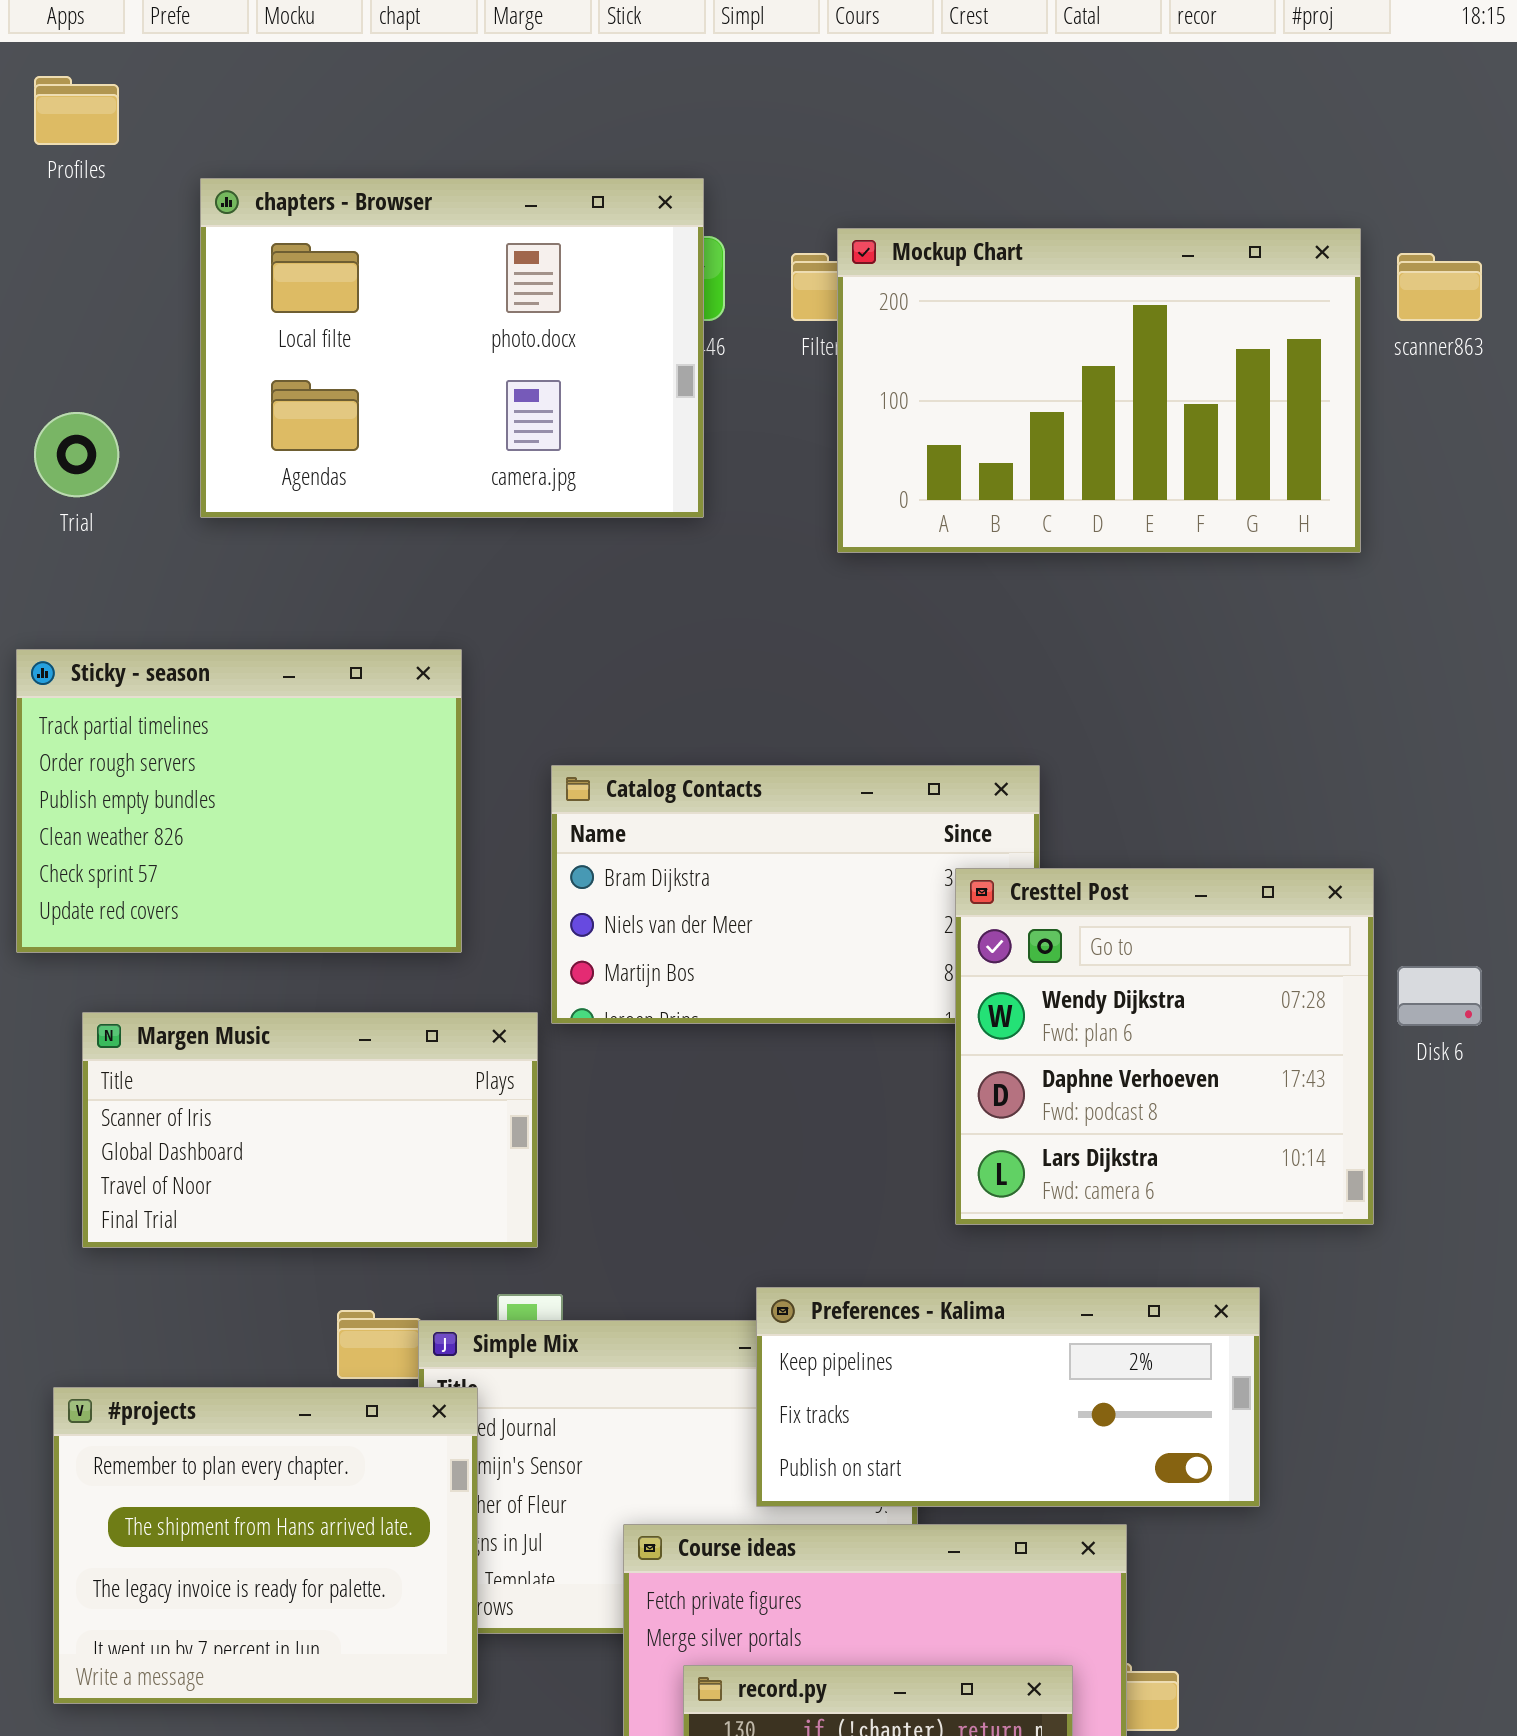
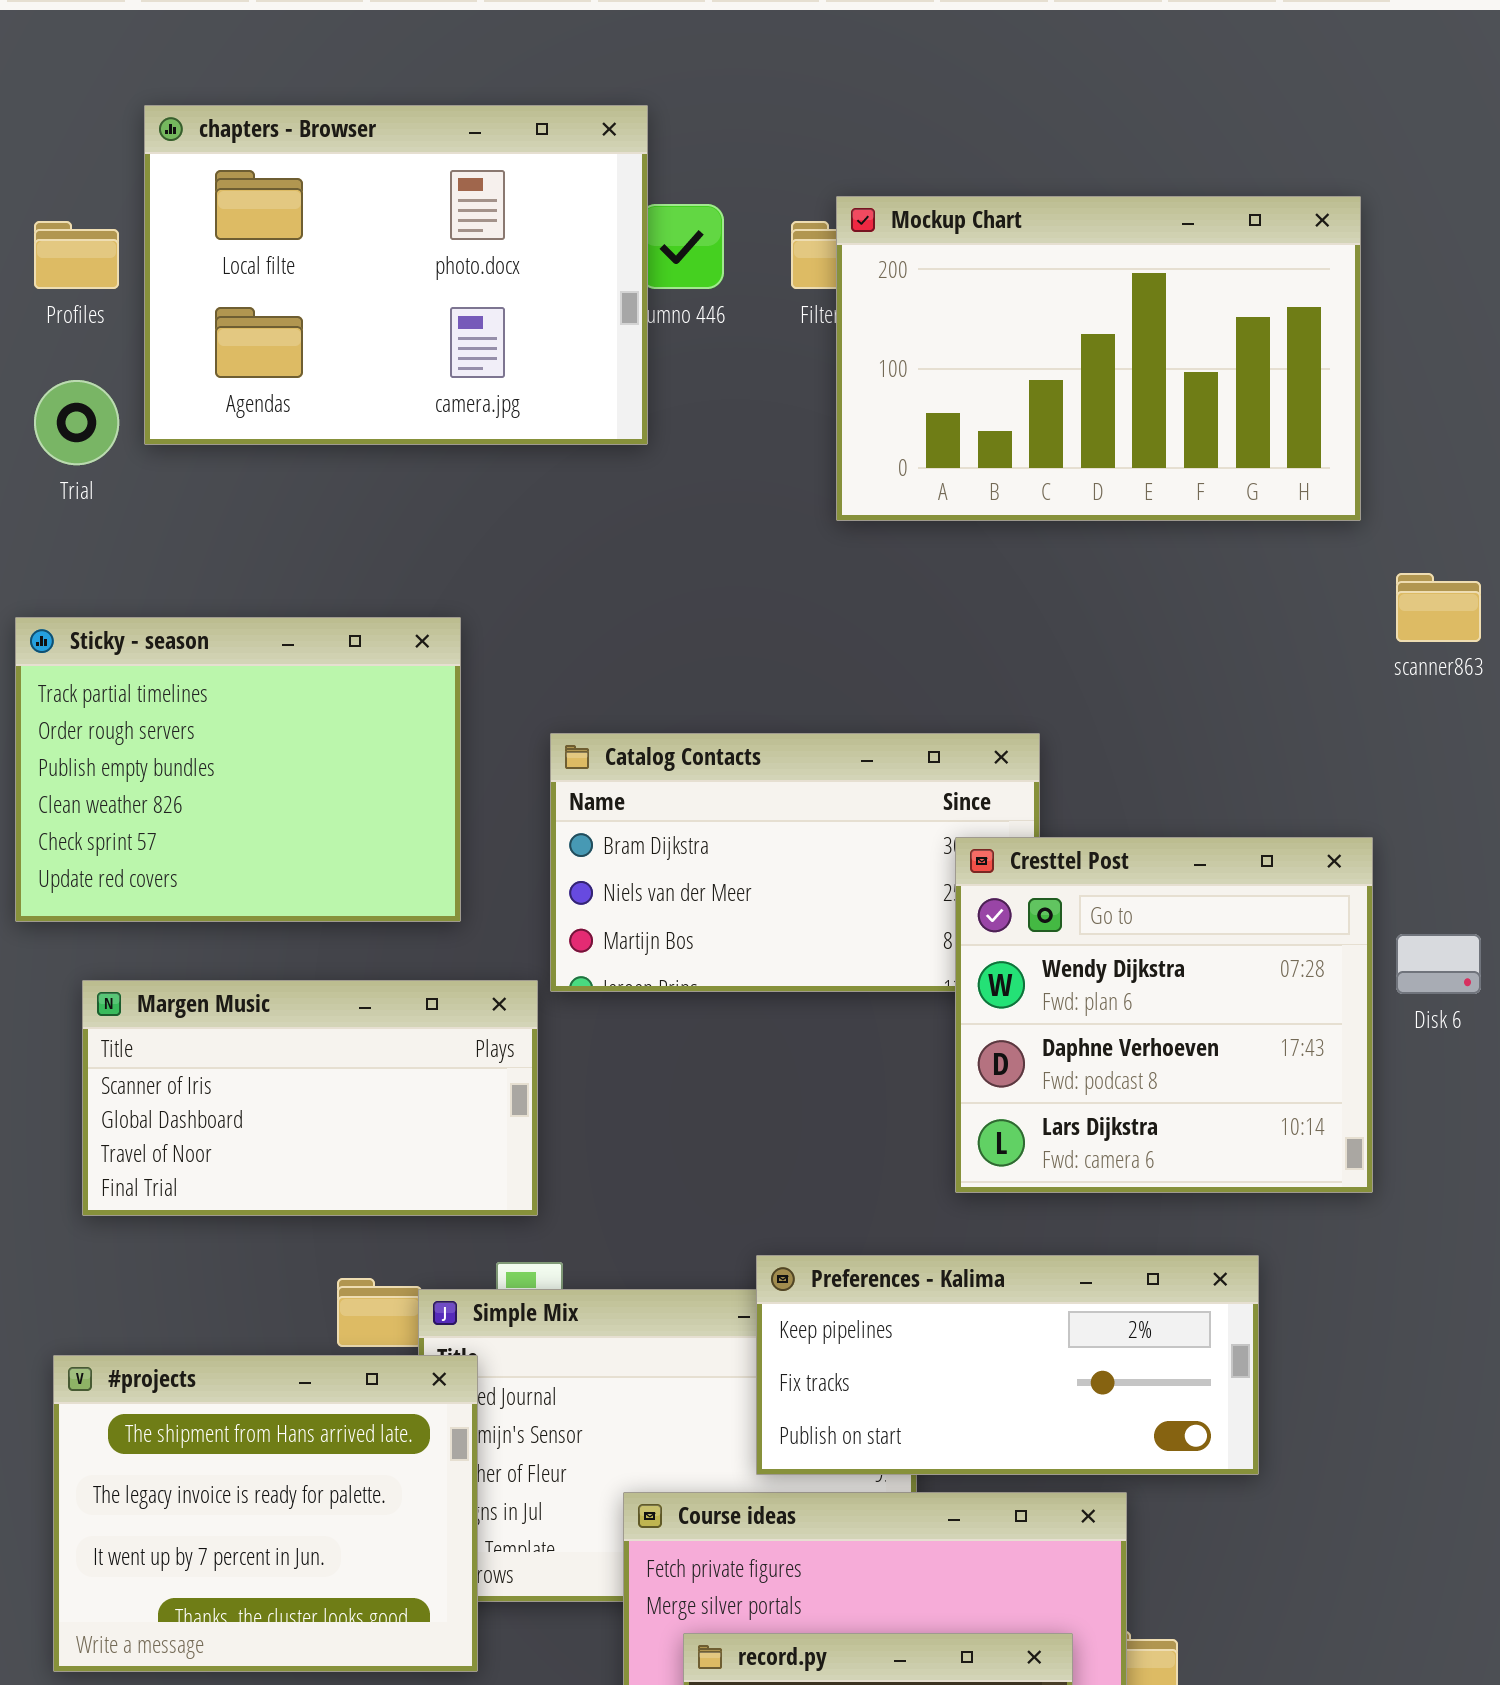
Profiles: [34,76,119,145] -> [34,221,119,289], moved
chapters - Browser: [200,178,704,518] -> [144,105,648,445], moved
scanner863: [1397,253,1482,321] -> [1396,573,1481,642], moved
#projects: [53,1387,478,1704] -> [53,1355,478,1672], scrolled down 1 row

